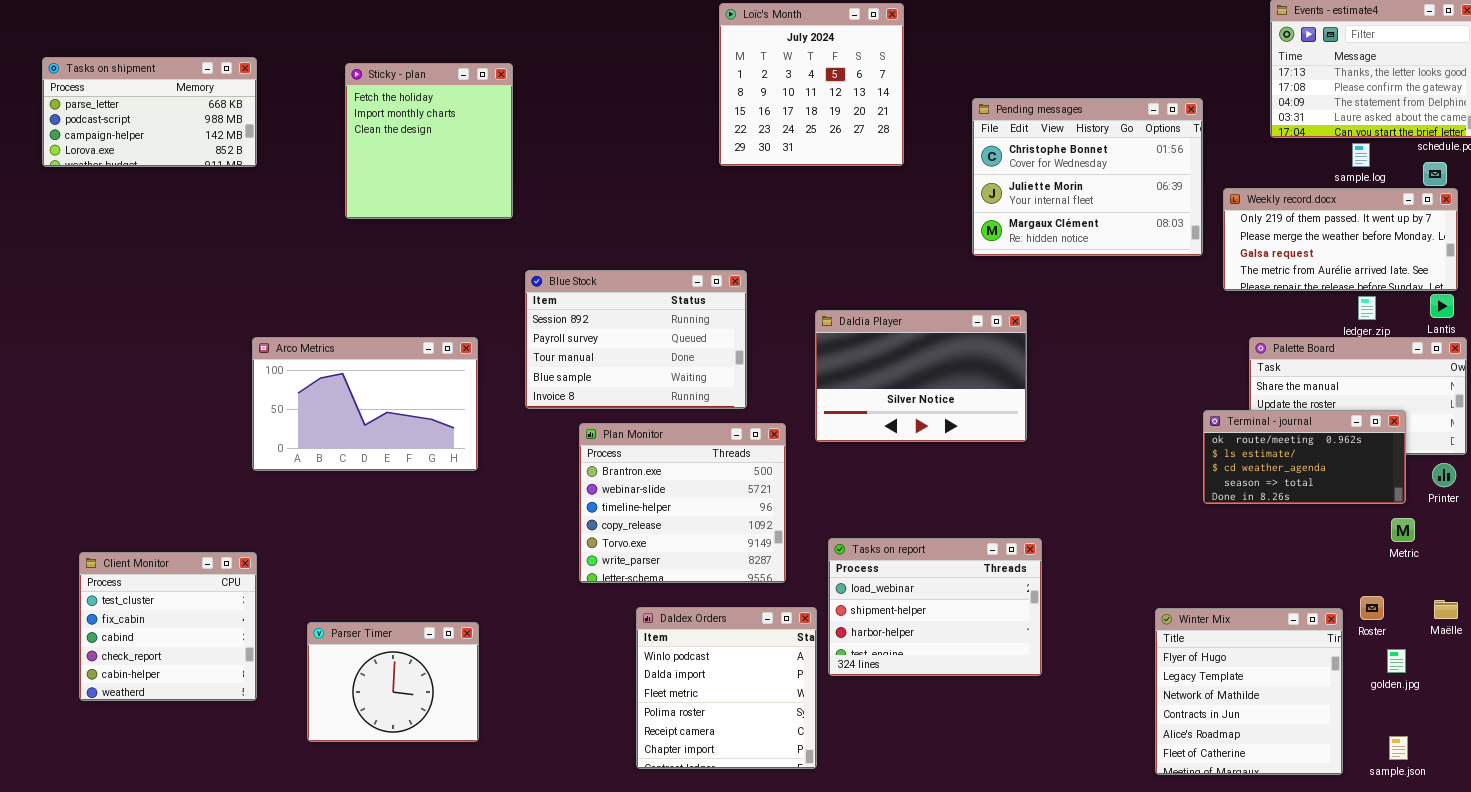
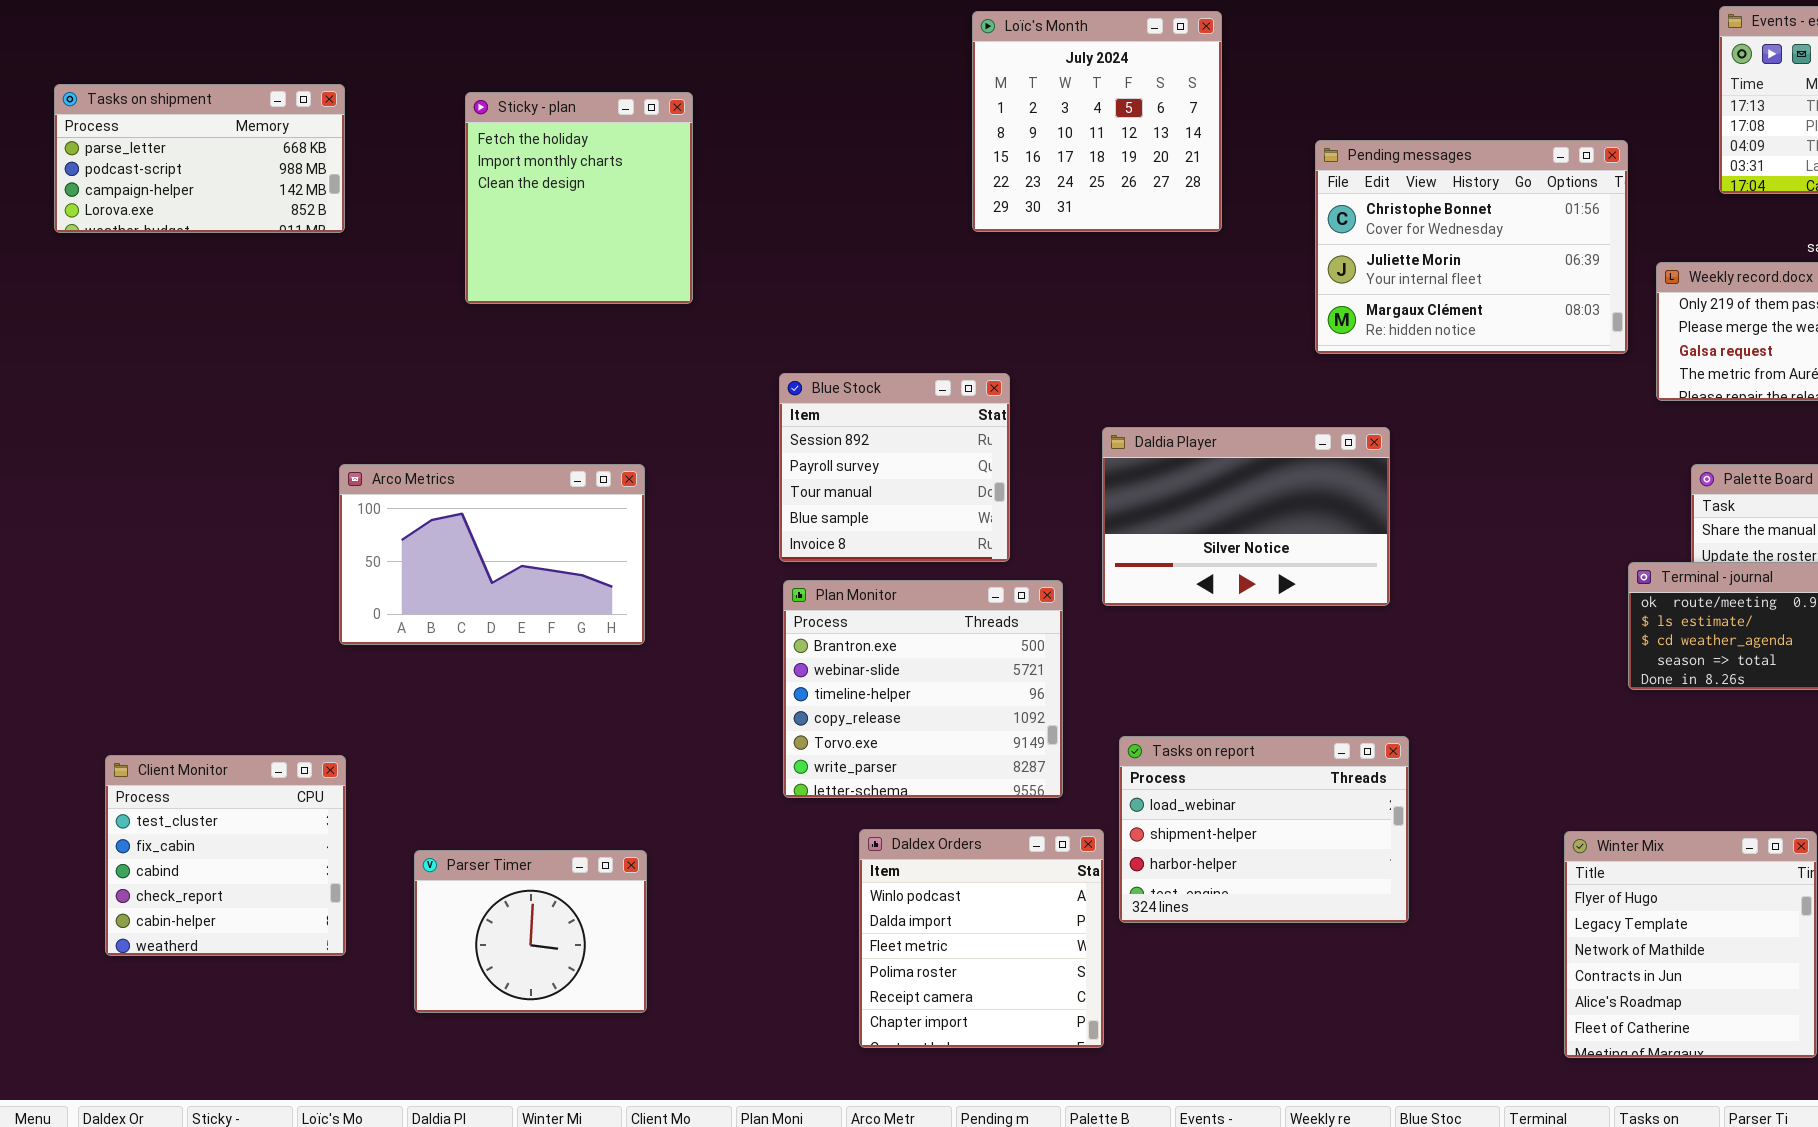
Blue Stock: [525,270,747,409] -> [779,373,1010,562], resized

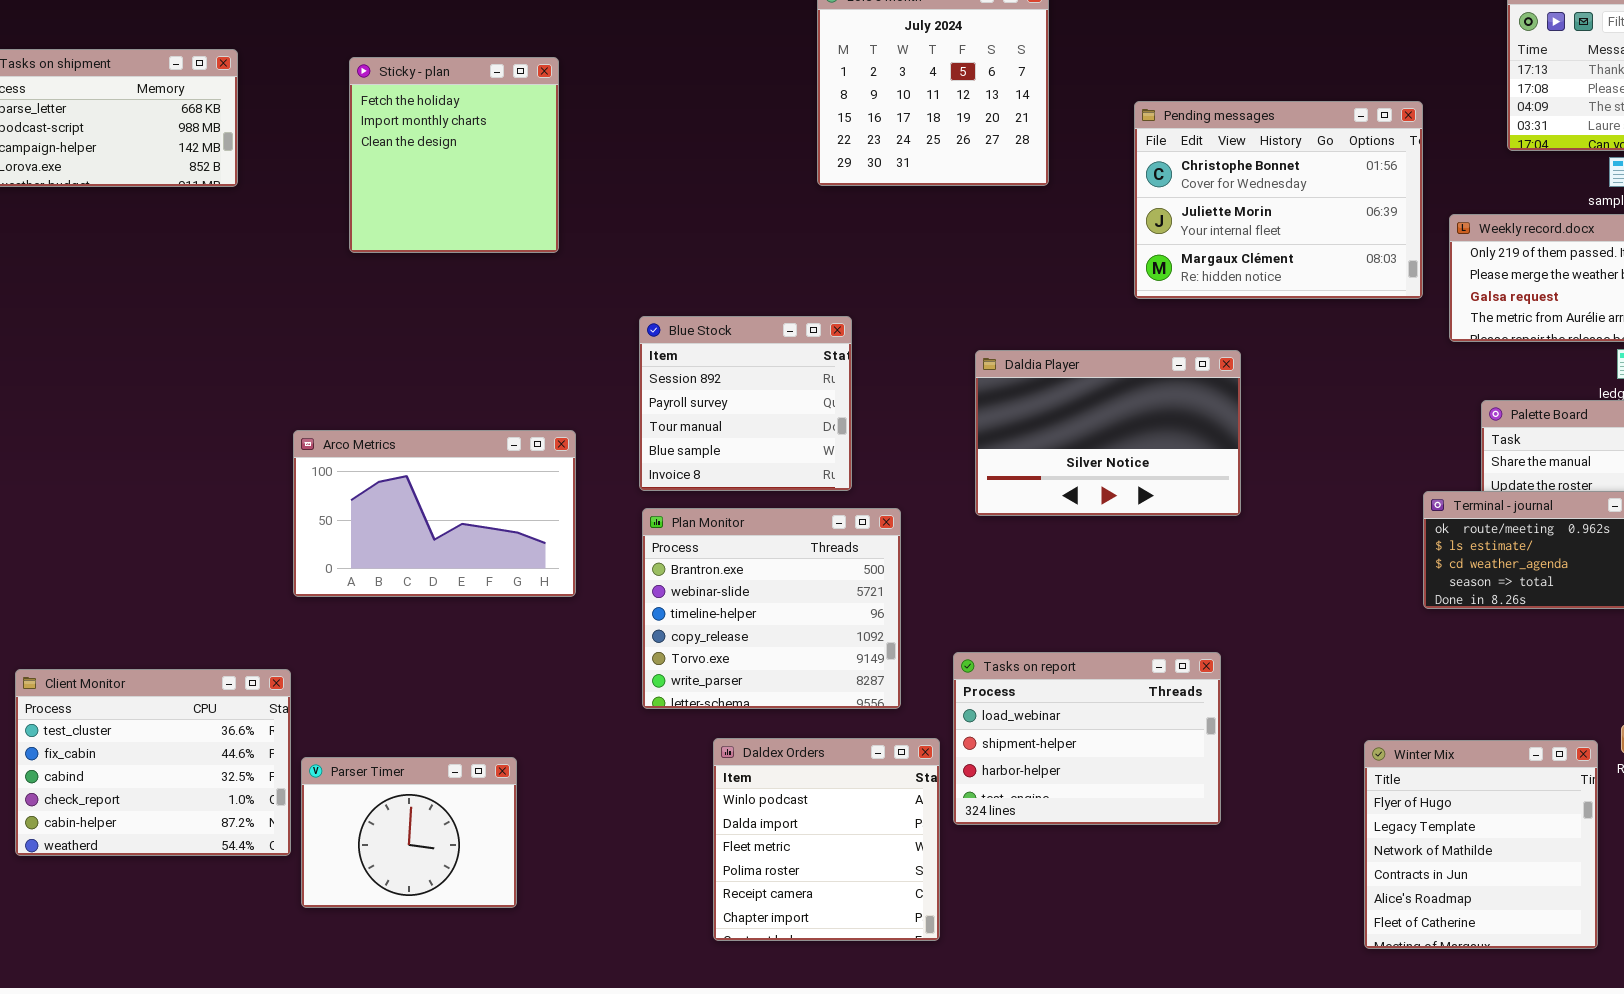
Daldia Player: [1102,427,1390,606] -> [975,350,1241,516], moved
Arco Metrics: [339,464,645,645] -> [293,430,576,597], moved
Client Monitor: [105,755,346,956] -> [15,669,291,856], resized

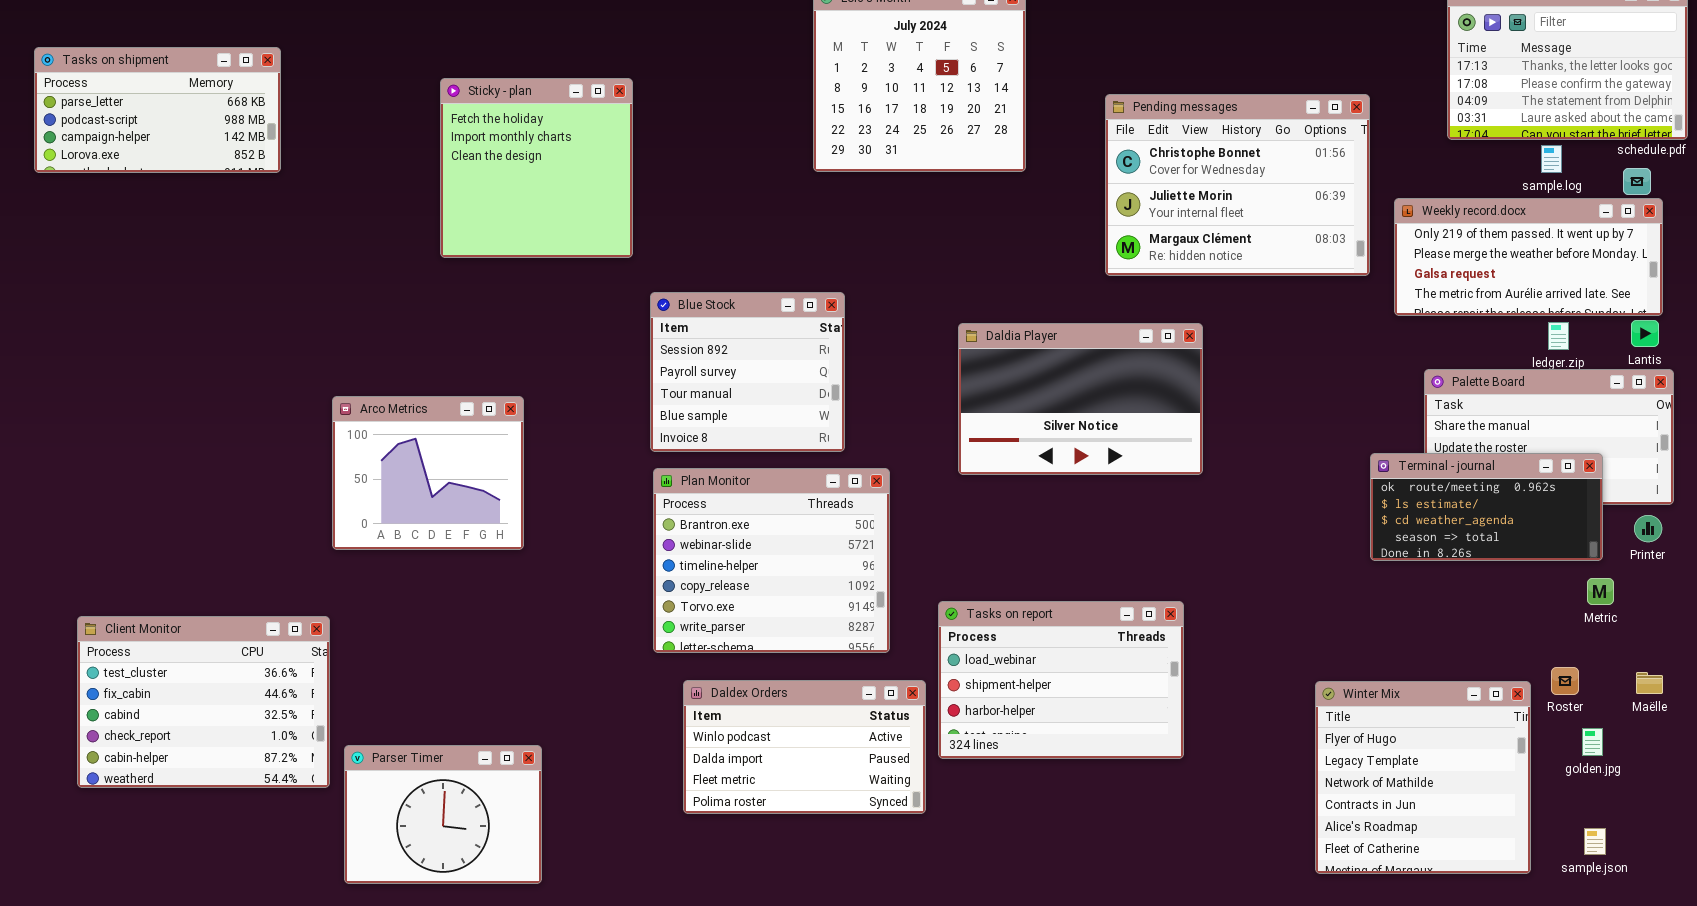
Sticky - plan: [349,57,559,253] -> [440,78,633,258], moved
Arco Metrics: [293,430,576,597] -> [332,396,524,550], resized
Daldex Orders: [713,738,940,941] -> [683,680,926,814], resized
Parser Timer: [301,757,517,908] -> [344,745,542,884], moved

